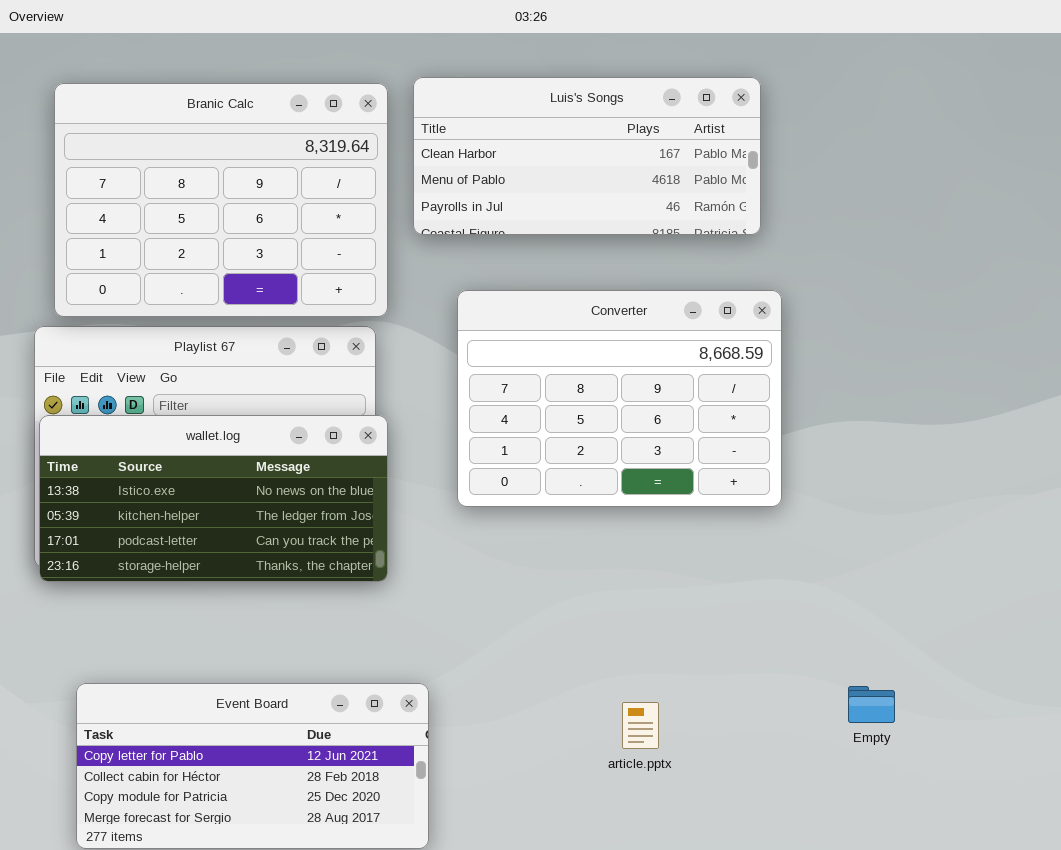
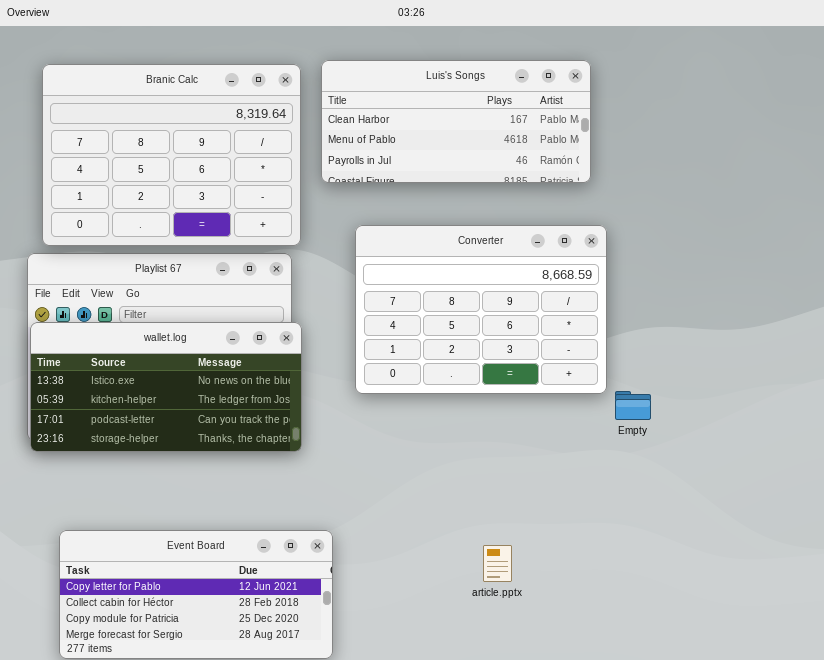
Empty: [848,686,895,723] -> [615,391,651,420], moved

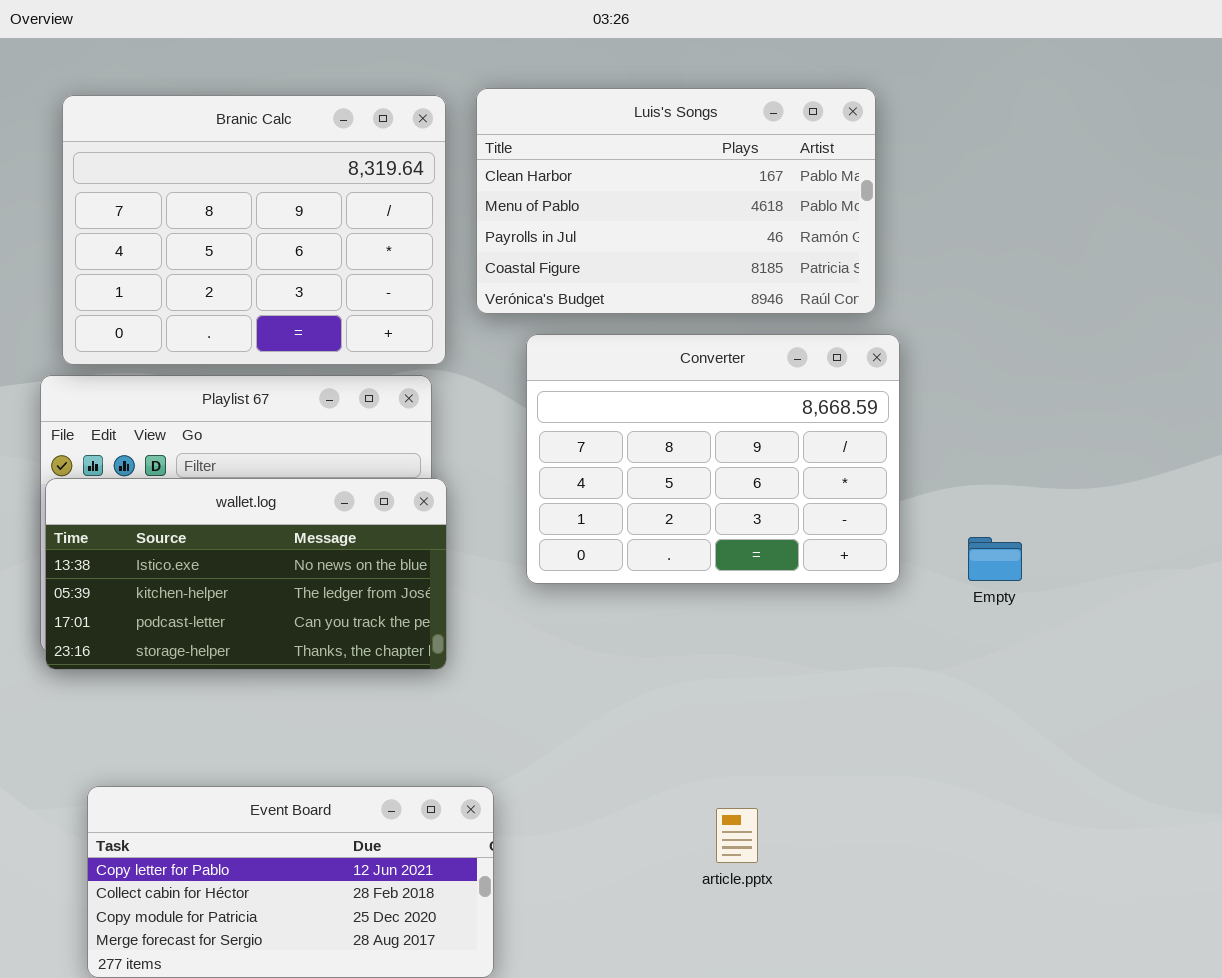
Luis's Songs: [321,60,591,183] -> [476,88,876,314], resized
Empty: [615,391,651,420] -> [968,537,1022,581], moved

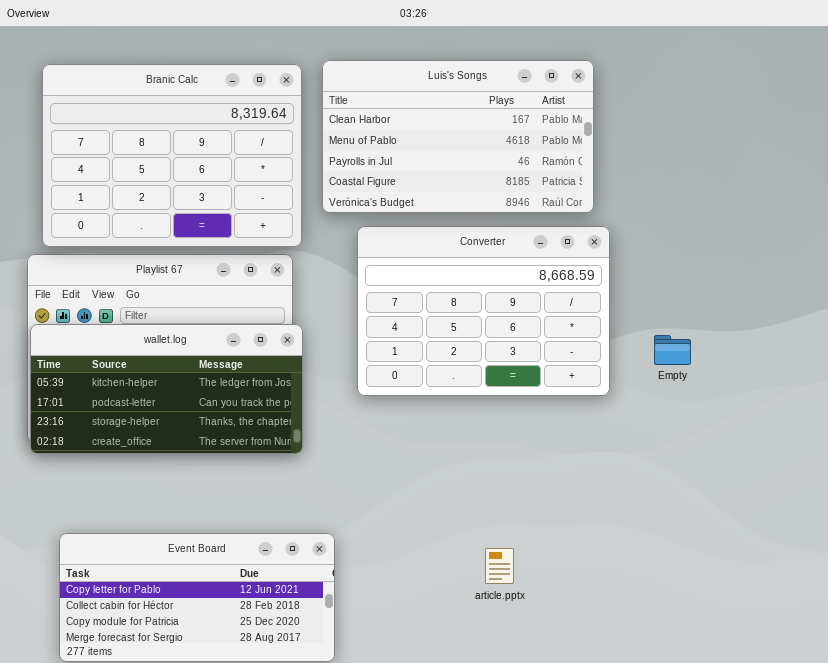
wallet.log: [45,478,447,670] -> [30,324,303,454], scrolled down 1 row
Empty: [968,537,1022,581] -> [654,335,691,365], moved

